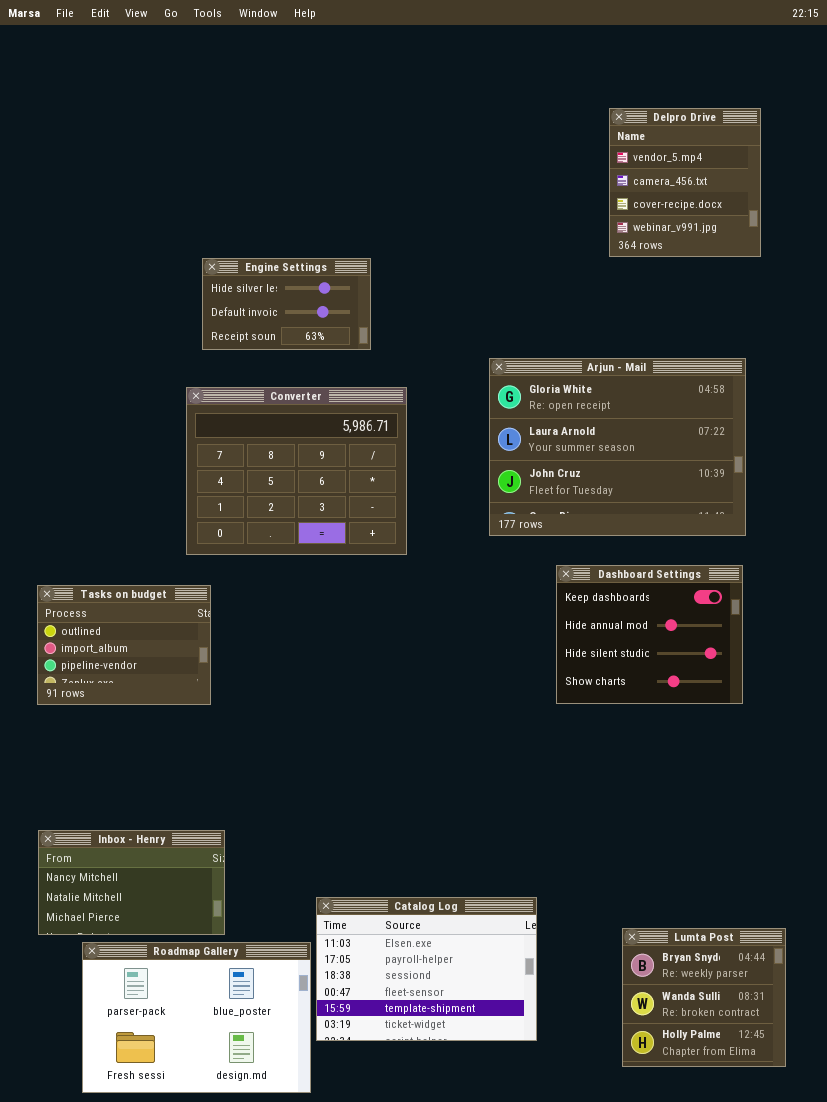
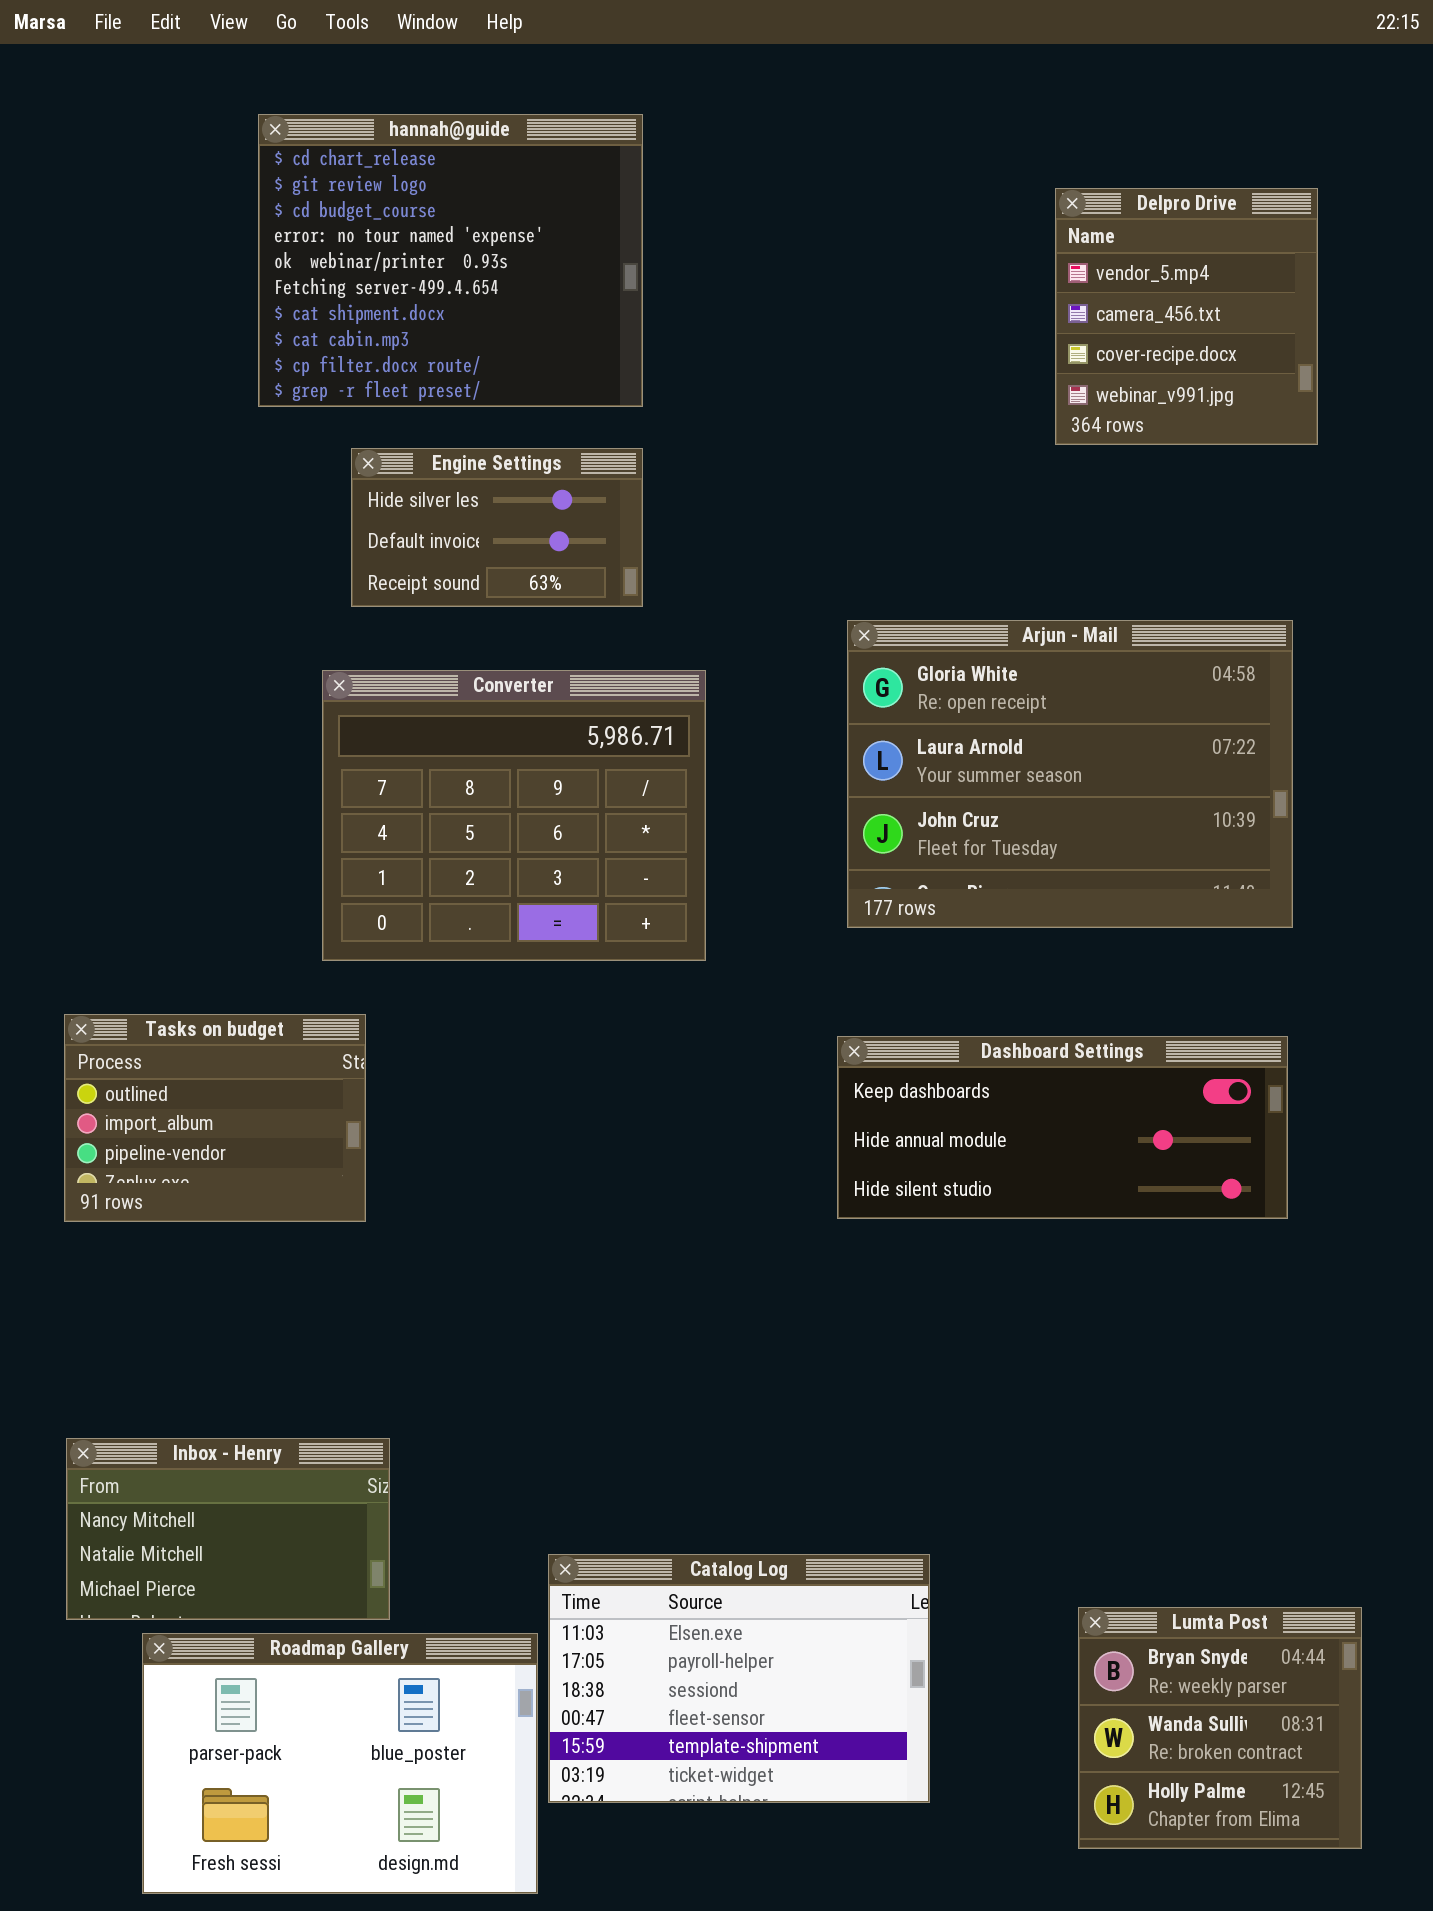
hannah@guide: none -> [258,114,643,407], opened
Dashboard Settings: [556,565,743,704] -> [837,1036,1288,1219], resized

